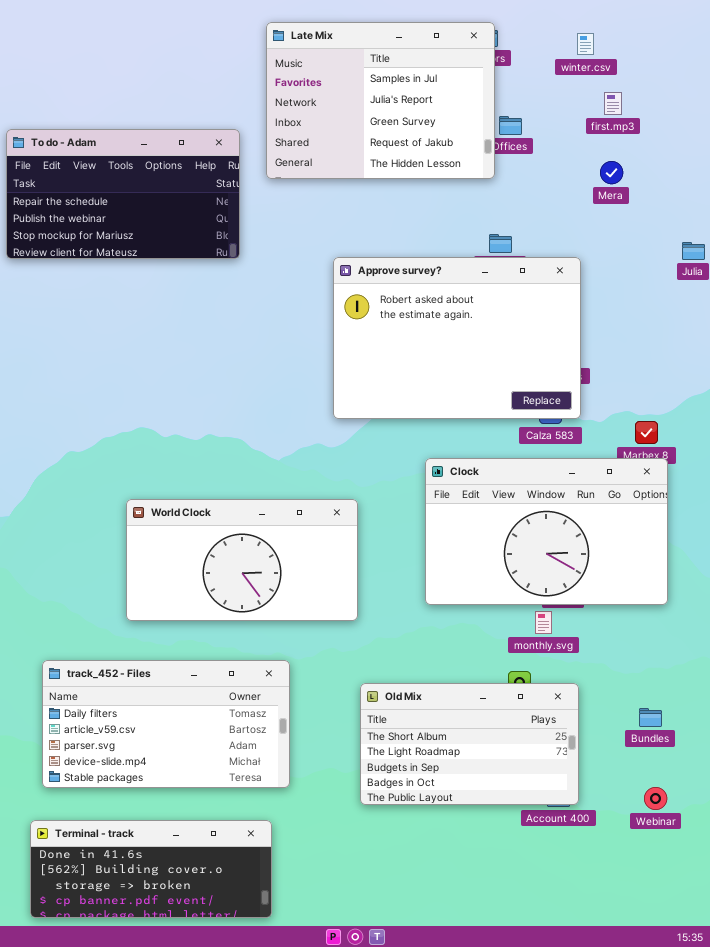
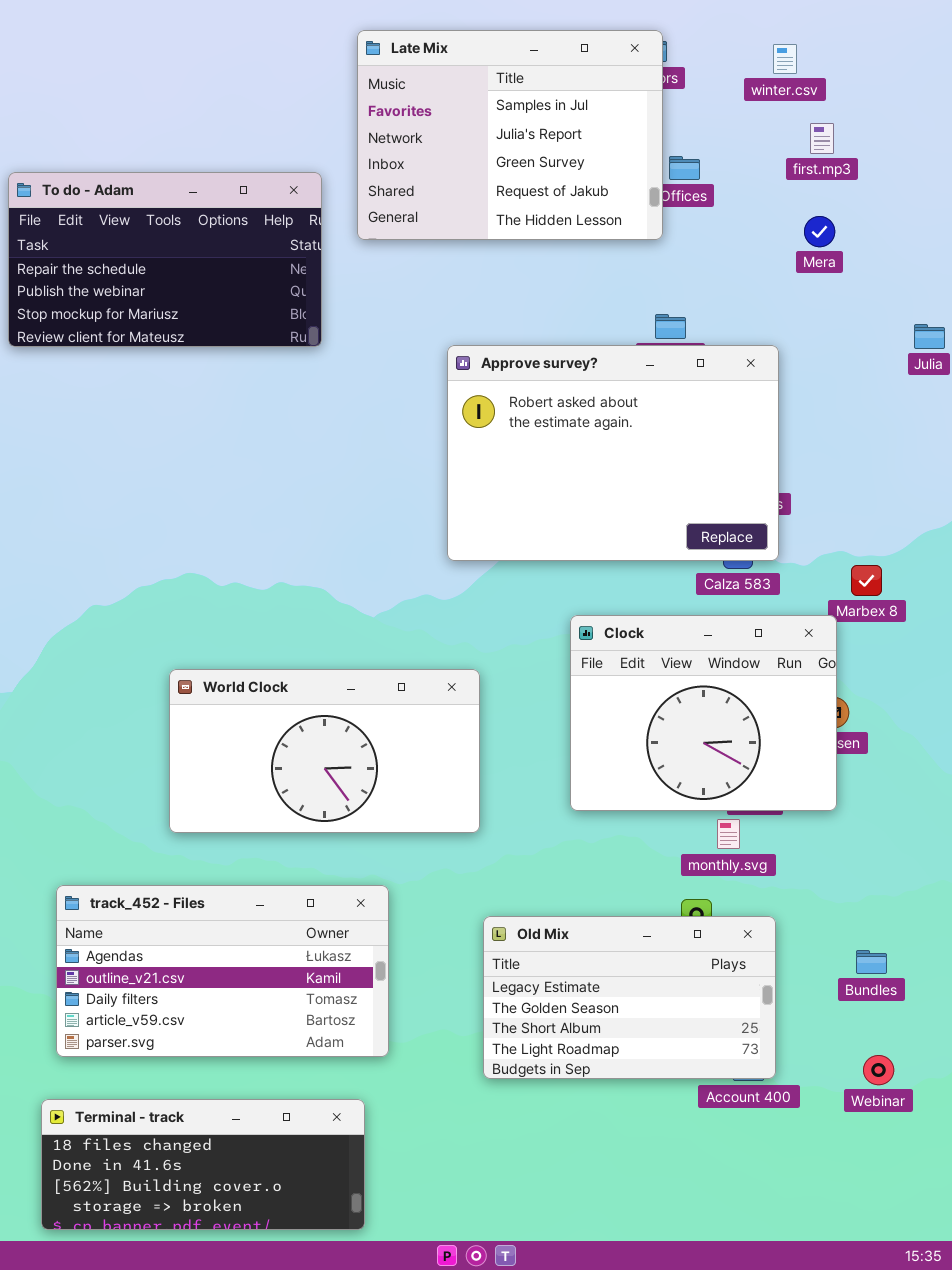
Clock: [425,458,668,605] -> [570,615,837,811], resized
track_452 - Files: [42,660,290,788] -> [56,885,389,1057], scrolled up 2 rows
Old Mix: [360,683,579,805] -> [483,916,776,1079], scrolled up 2 rows
Terminal - track: [30,820,272,918] -> [41,1099,365,1230], scrolled up 1 row

